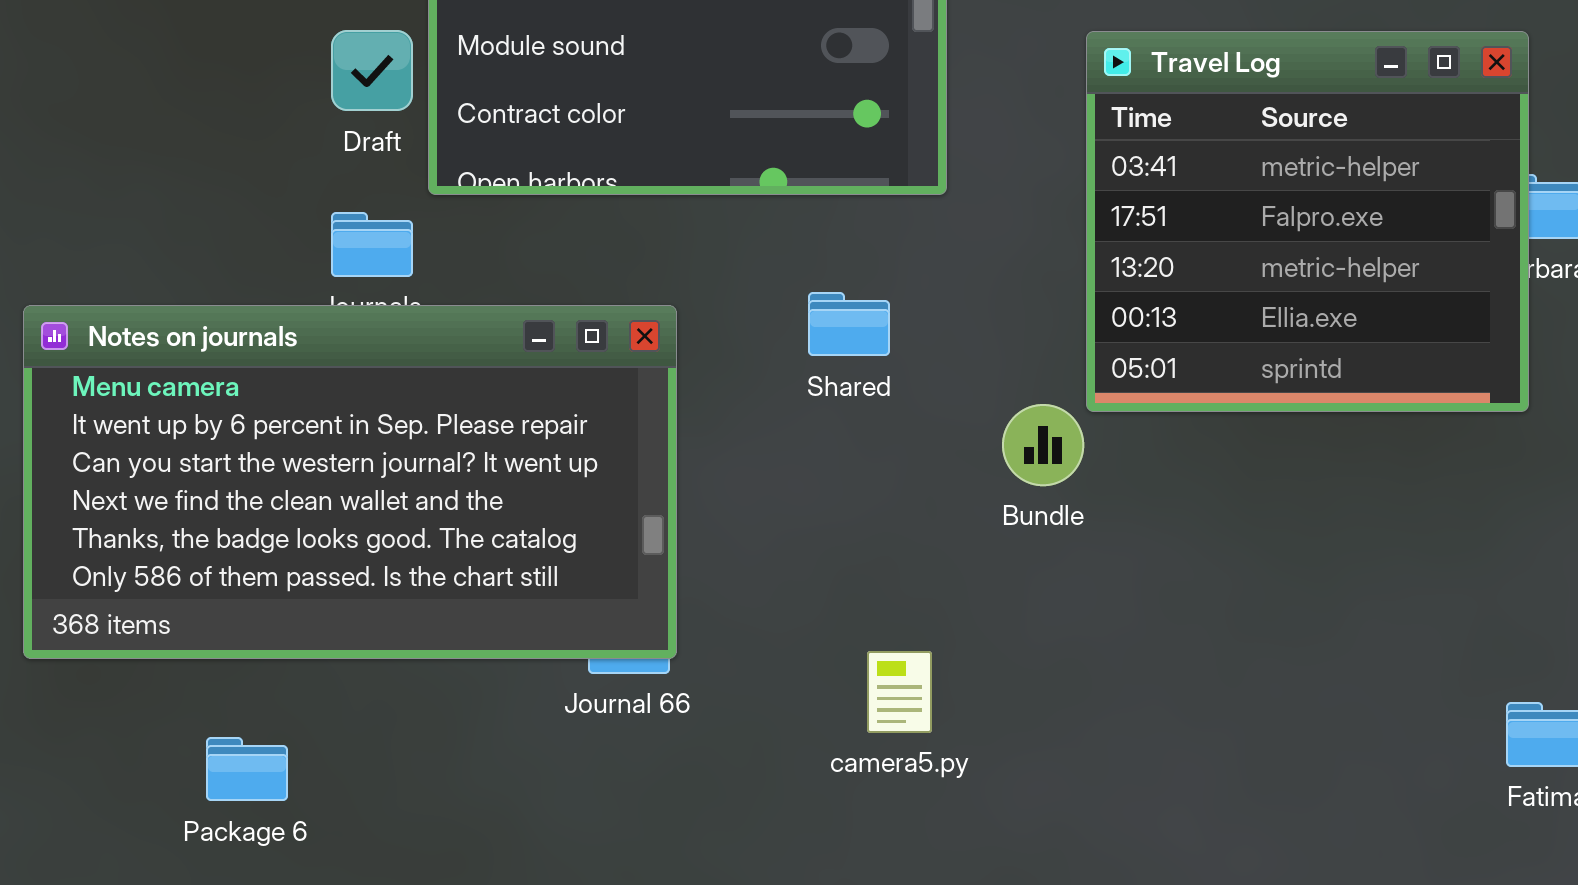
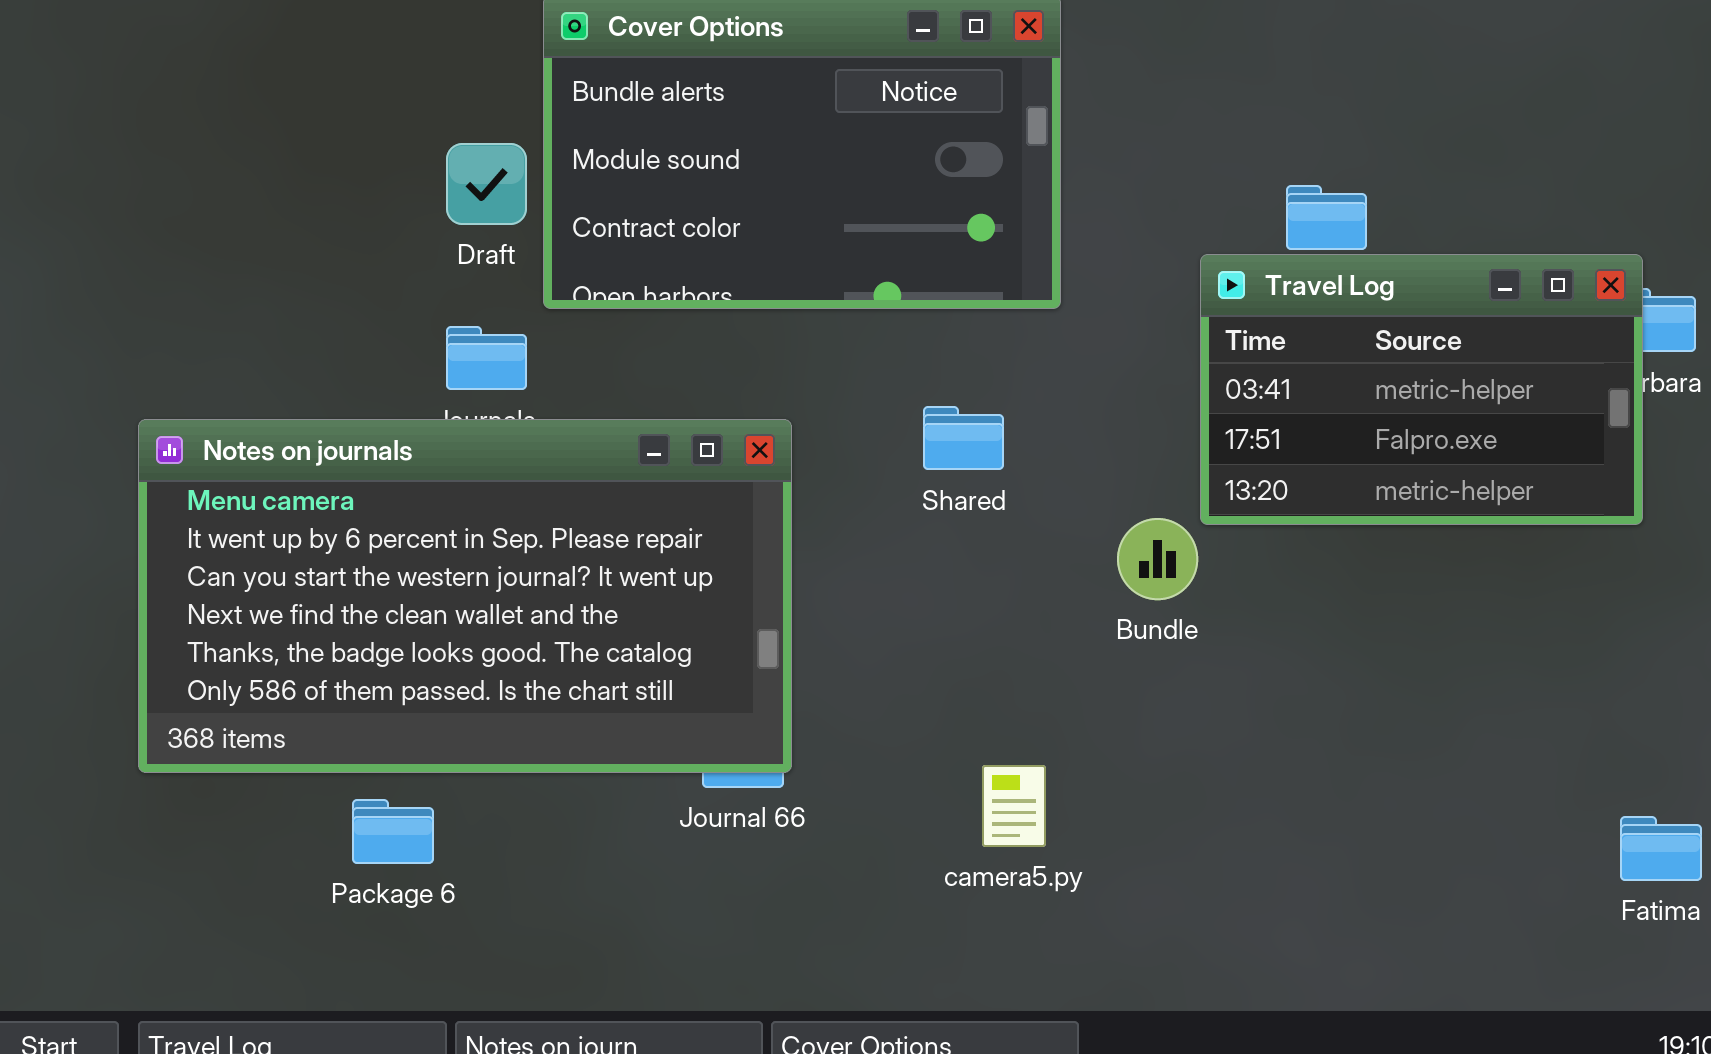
Travel Log: [1086,31,1529,412] -> [1200,254,1643,525], resized
Package 6: [206,737,288,801] -> [352,799,434,864], moved

